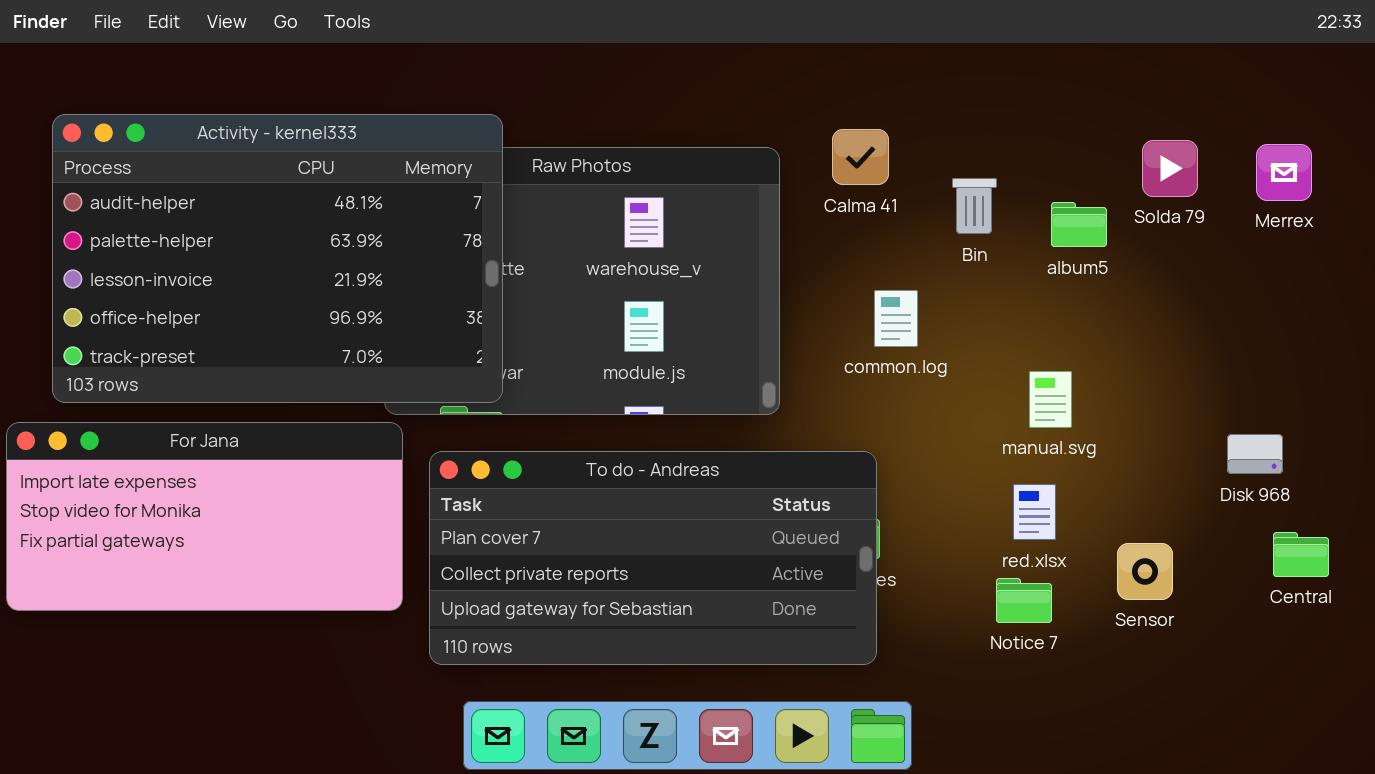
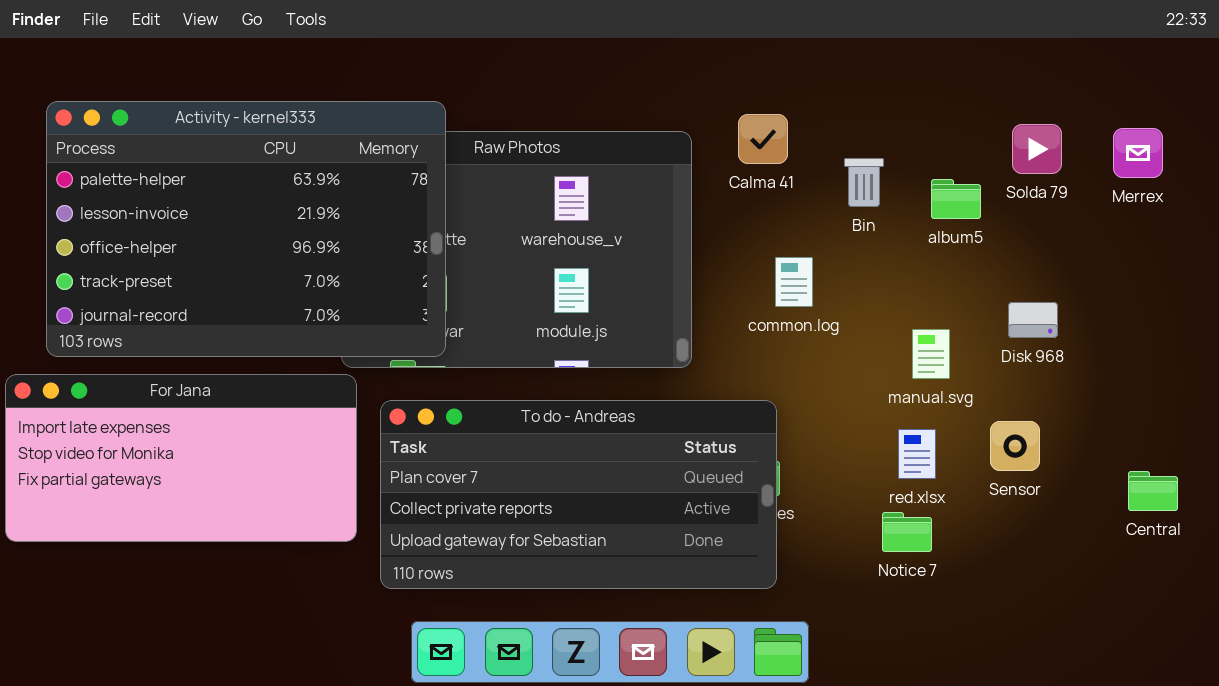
Activity - kernel333: [52,114,503,403] -> [46,101,446,357], scrolled down 1 row
Disk 968: [1227,434,1283,474] -> [1008,302,1058,338], moved
Sensor: [1117,543,1173,600] -> [990,421,1040,471], moved

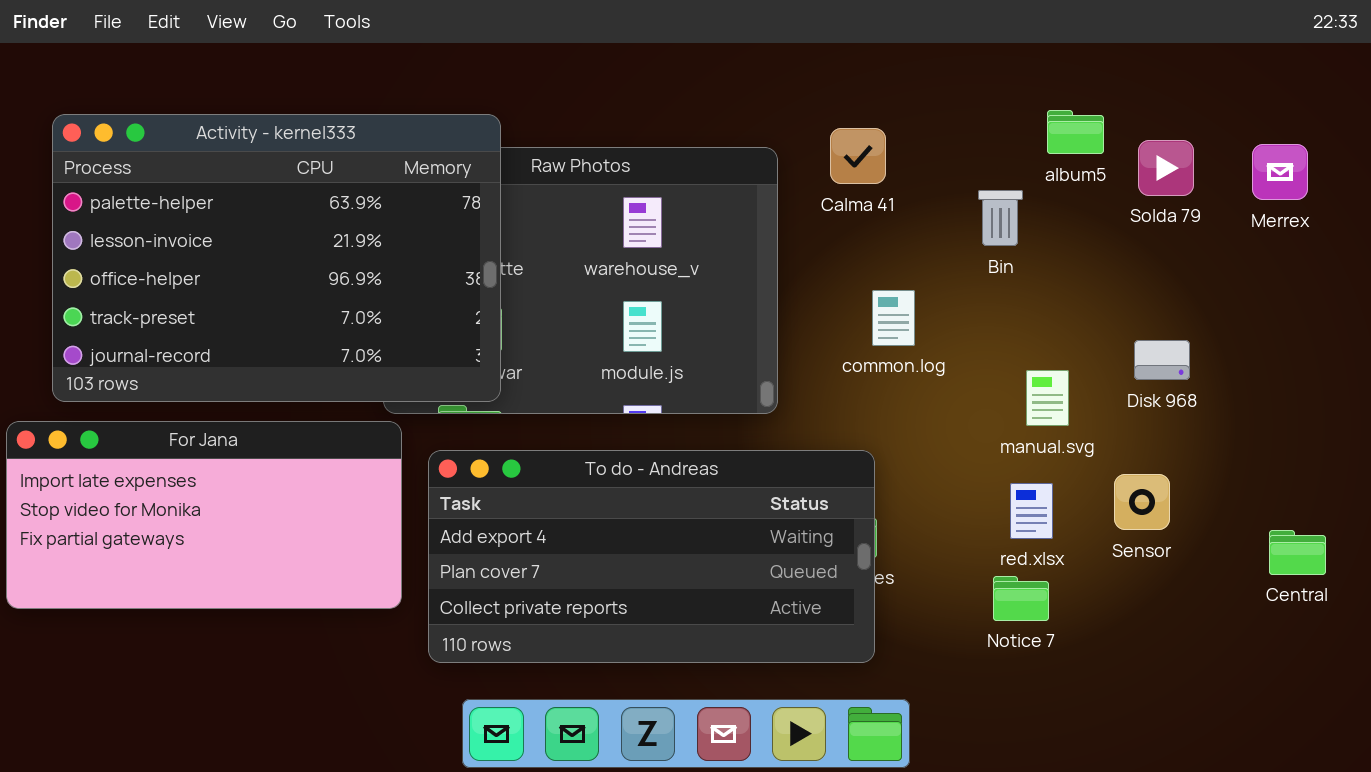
Bin: [844,158,884,207] -> [978,190,1023,246], moved
album5: [931,179,981,219] -> [1047,110,1104,154], moved
To do - Andreas: [380,400,777,589] -> [428,450,875,663], scrolled up 1 row

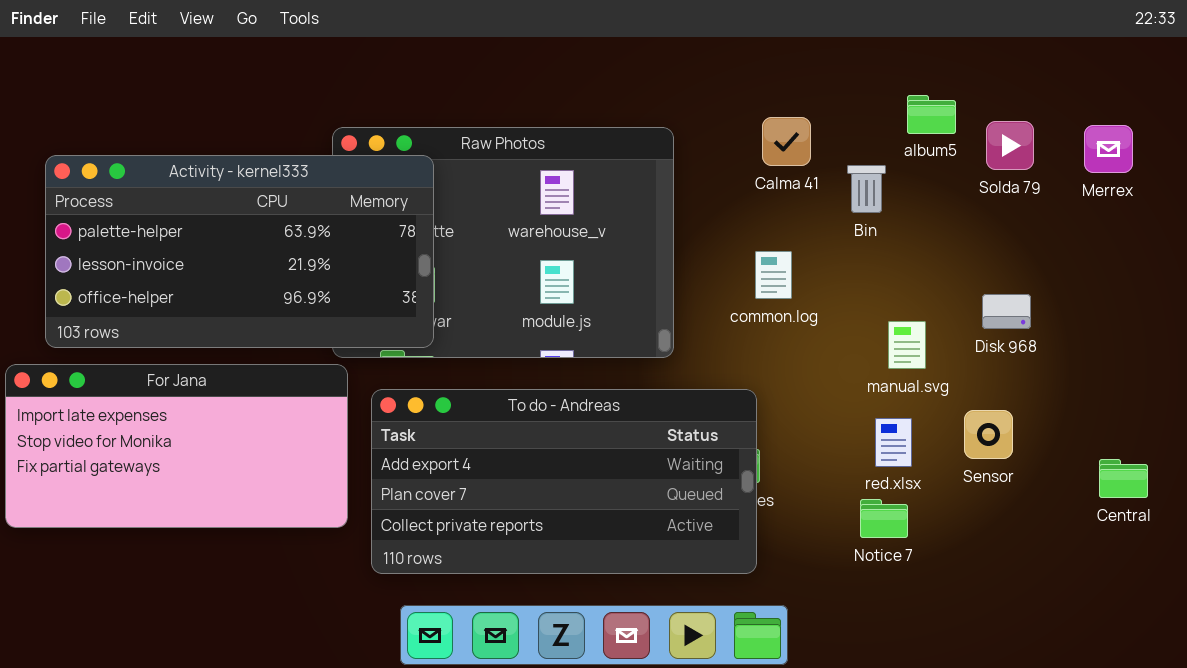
Activity - kernel333: [52,114,501,402] -> [45,155,434,348], resized
Calma 41: [830,128,886,184] -> [762,117,811,166], moved

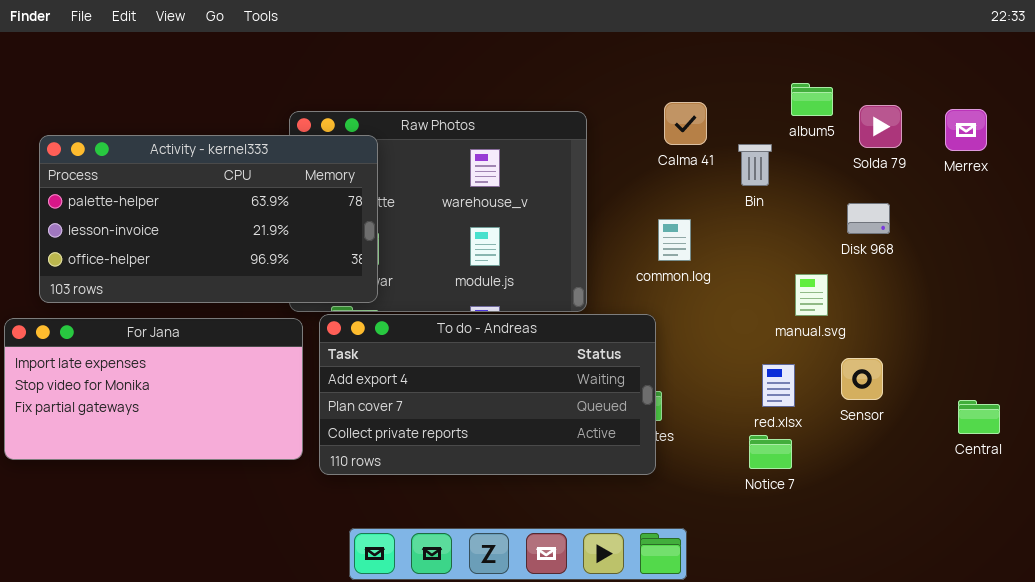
Disk 968: [982,294,1031,329] -> [847,203,890,234], moved
manual.svg: [888,321,926,369] -> [795,274,828,316], moved
To do - Andreas: [371,389,757,574] -> [319,314,656,475], moved

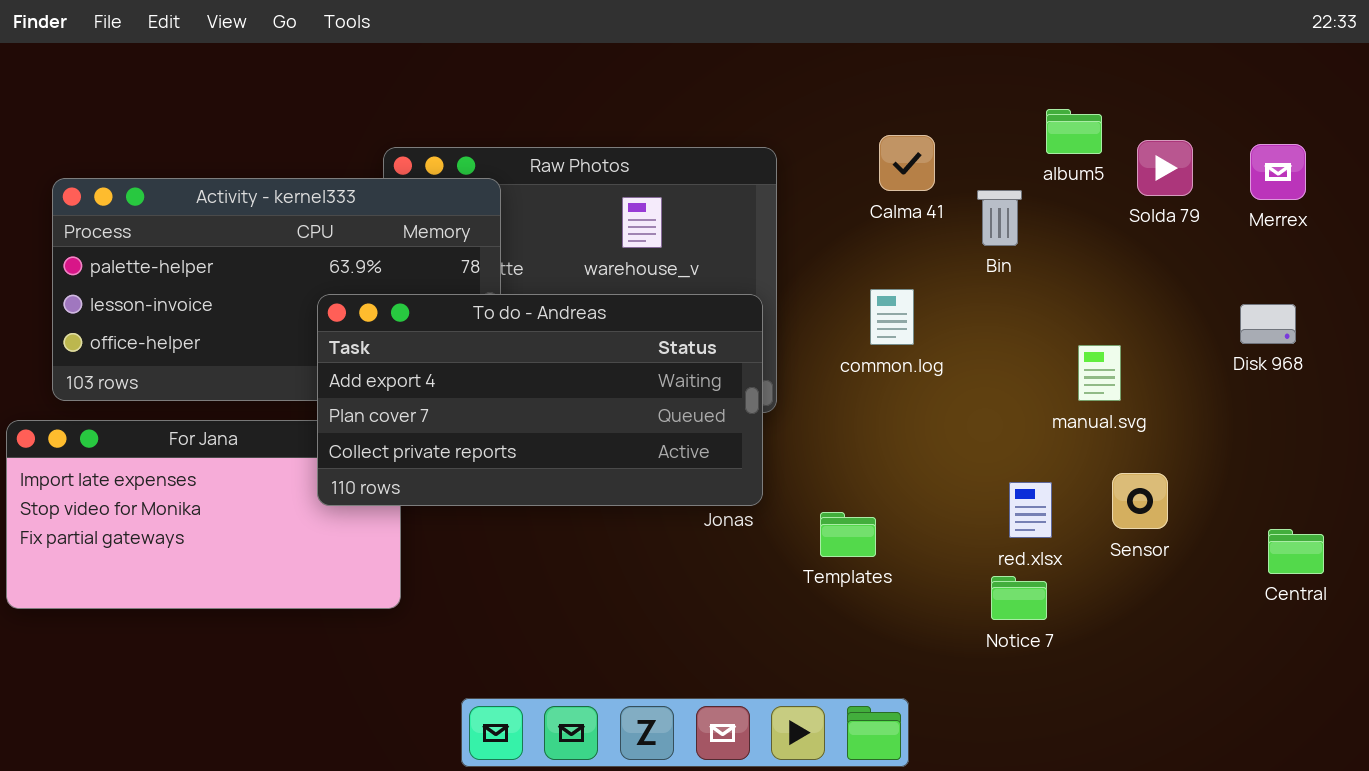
Disk 968: [847,203,890,234] -> [1240,304,1296,344], moved
manual.svg: [795,274,828,316] -> [1078,345,1121,401], moved
To do - Andreas: [319,314,656,475] -> [317,294,763,506], moved

